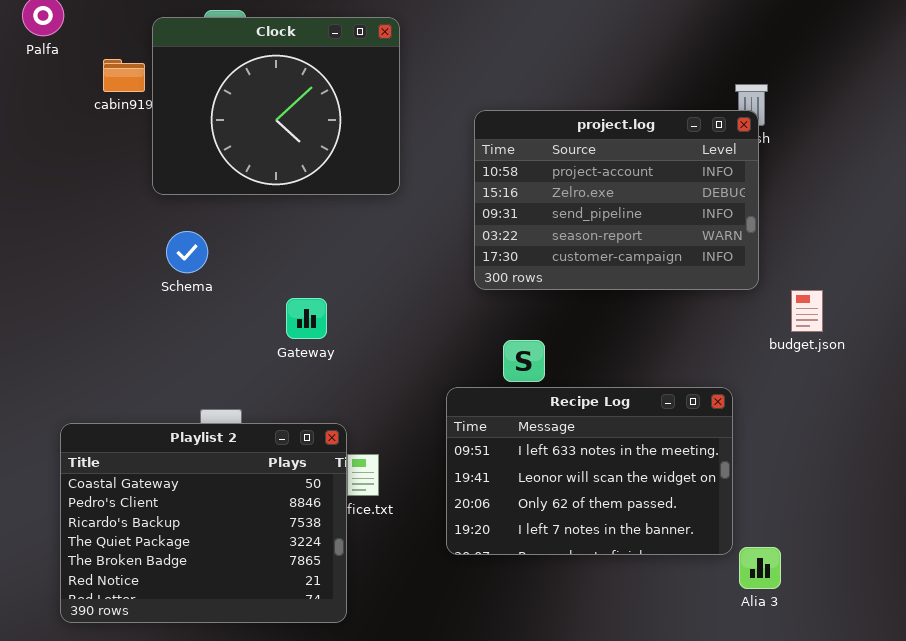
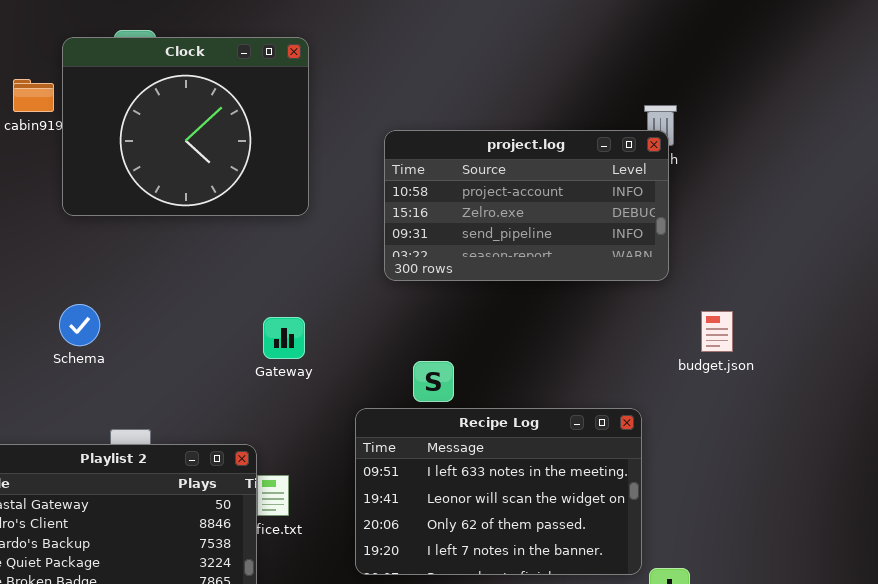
project.log: [474,110,759,290] -> [384,130,669,281], resized
Schema: [166,231,208,273] -> [59,304,100,346], moved
Gateway: [286,298,327,339] -> [263,317,305,359], moved

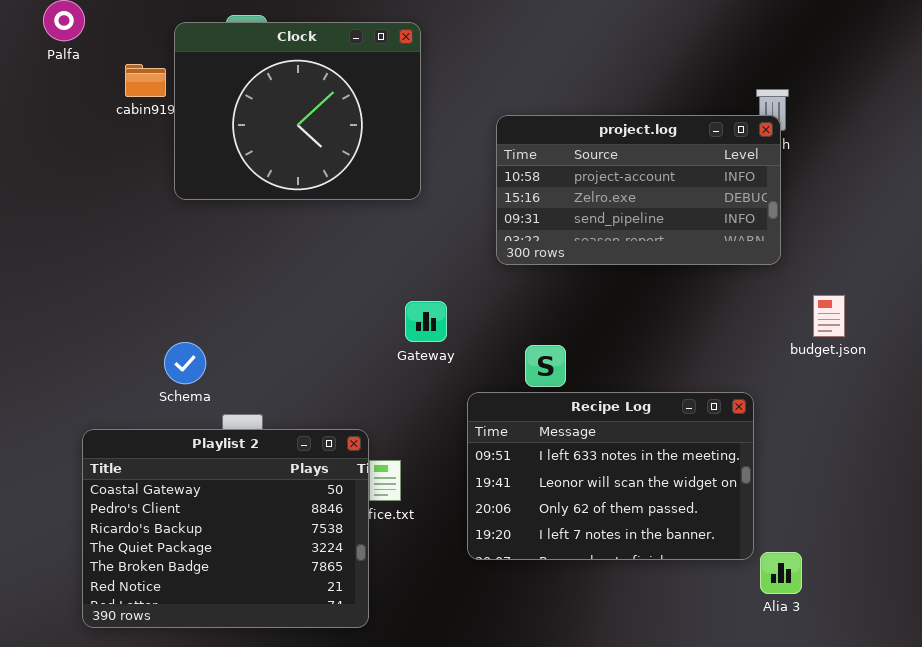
Schema: [59,304,100,346] -> [164,342,206,384], moved
Gateway: [263,317,305,359] -> [405,301,447,342], moved

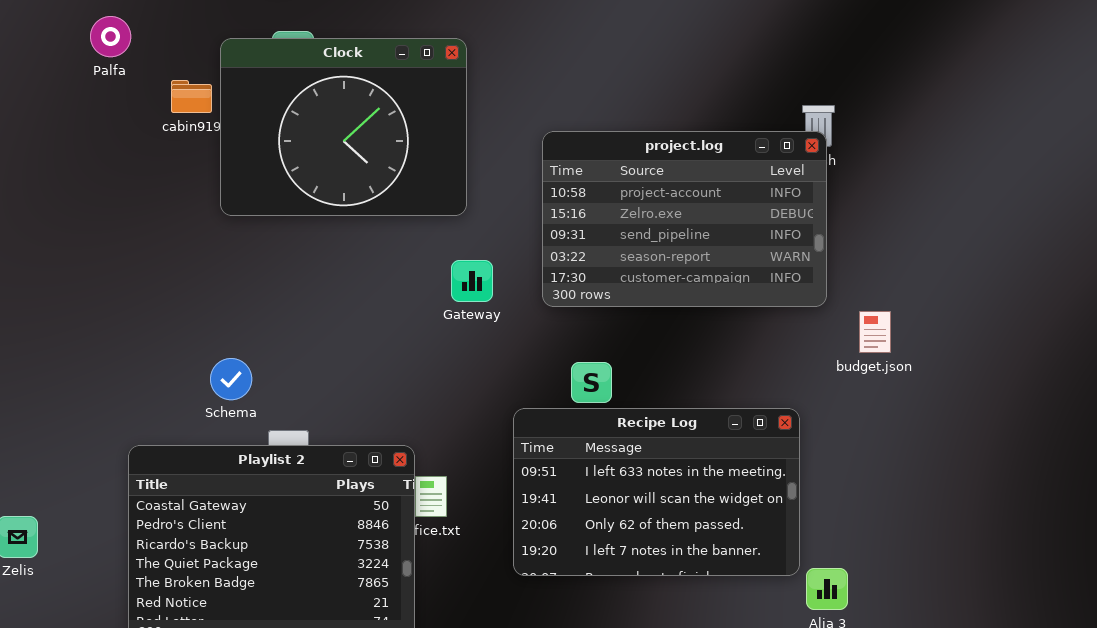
project.log: [496,115,781,265] -> [542,131,827,307], resized
Gateway: [405,301,447,342] -> [451,260,493,302], moved

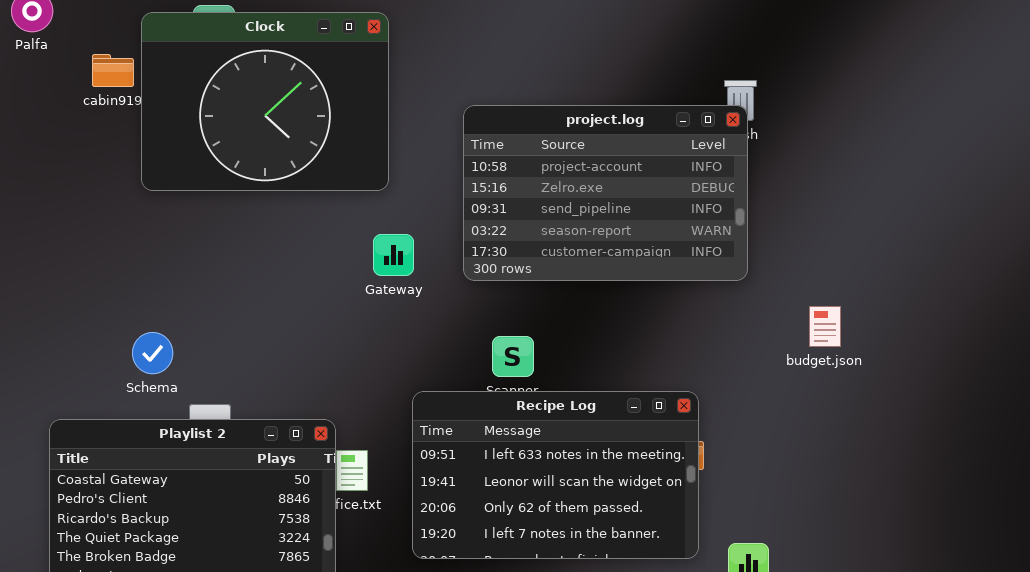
budget.json: [859,311,891,353] -> [809,306,841,347], moved
Recipe Log: [513,408,800,576] -> [412,391,699,559], moved

